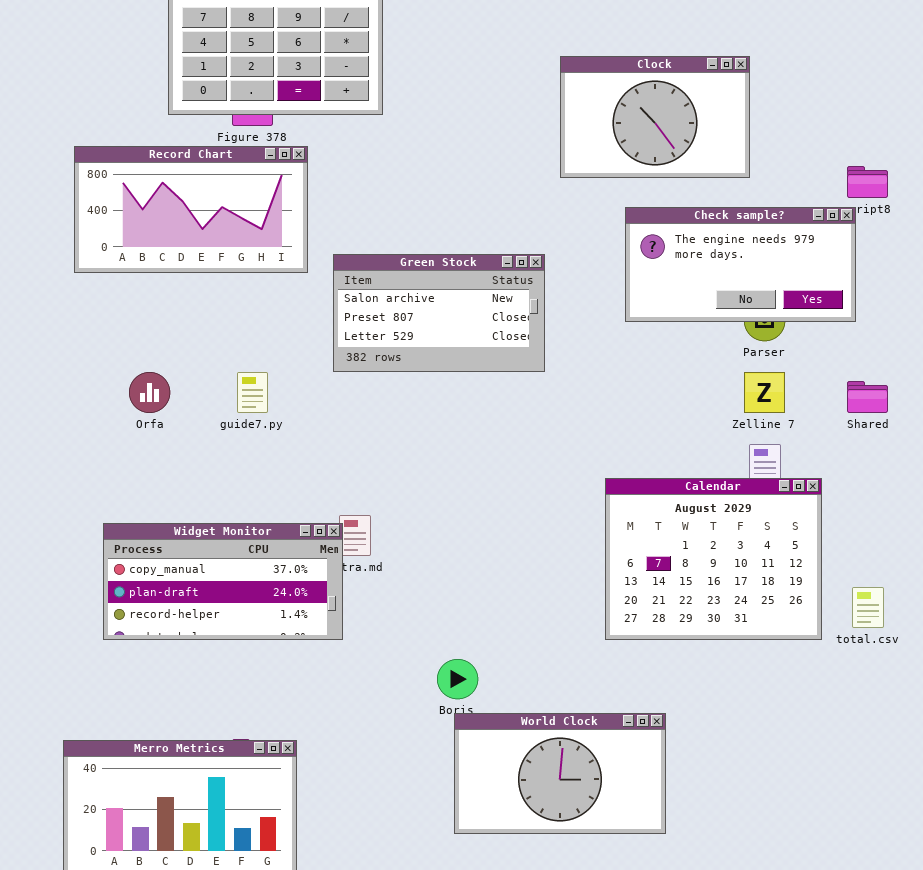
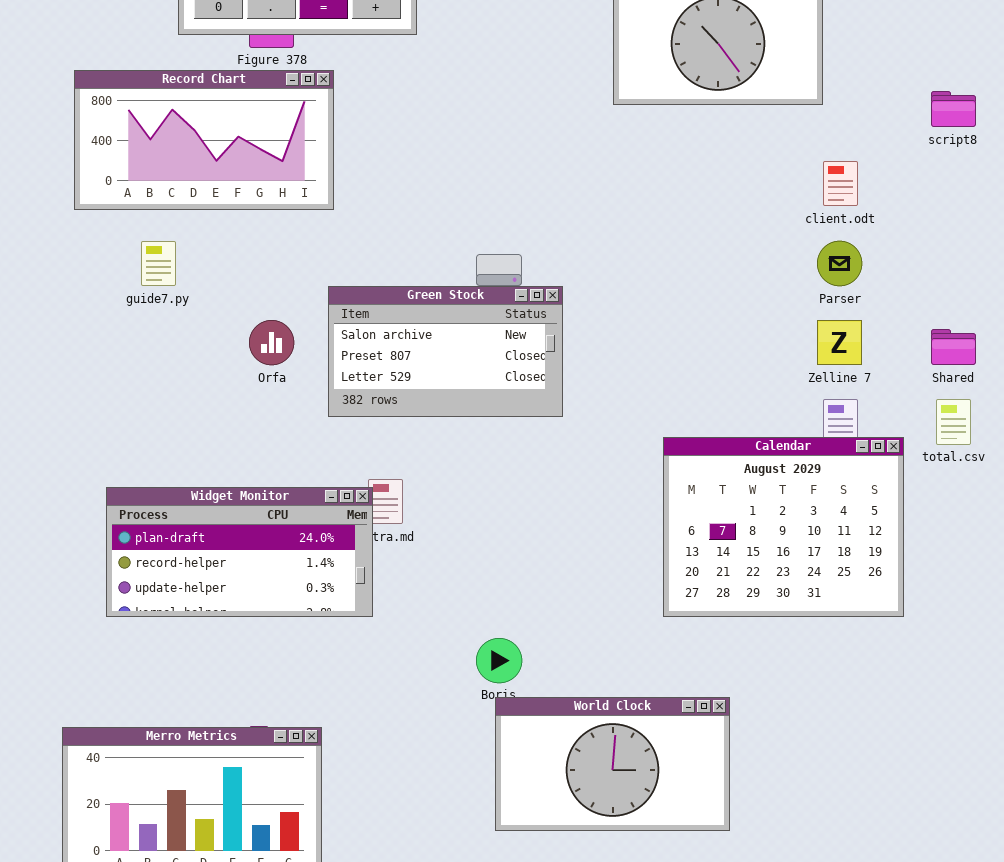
Check sample?: [625,207,856,322] -> none, closed
Green Stock: [333,254,545,372] -> [328,286,563,417], moved
Orfa: [129,372,170,413] -> [249,320,294,365], moved
guide7.py: [237,372,268,413] -> [141,241,176,286], moved
Widget Monitor: [103,523,343,640] -> [106,487,373,617], scrolled down 1 row
total.csv: [852,587,884,628] -> [936,399,971,445], moved

